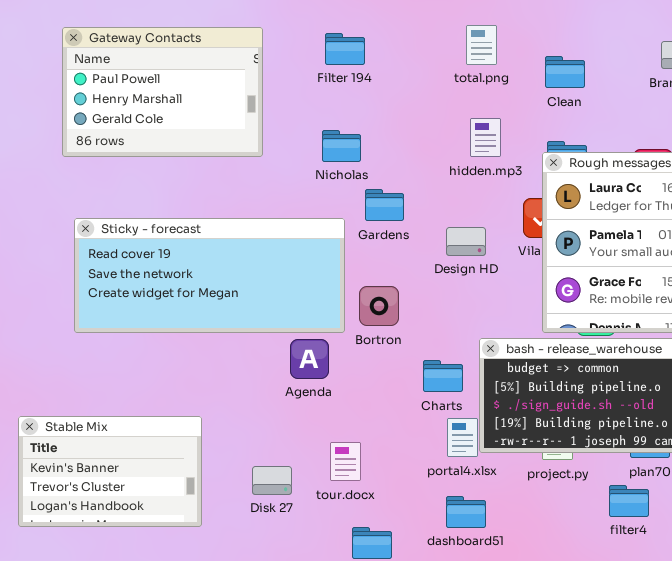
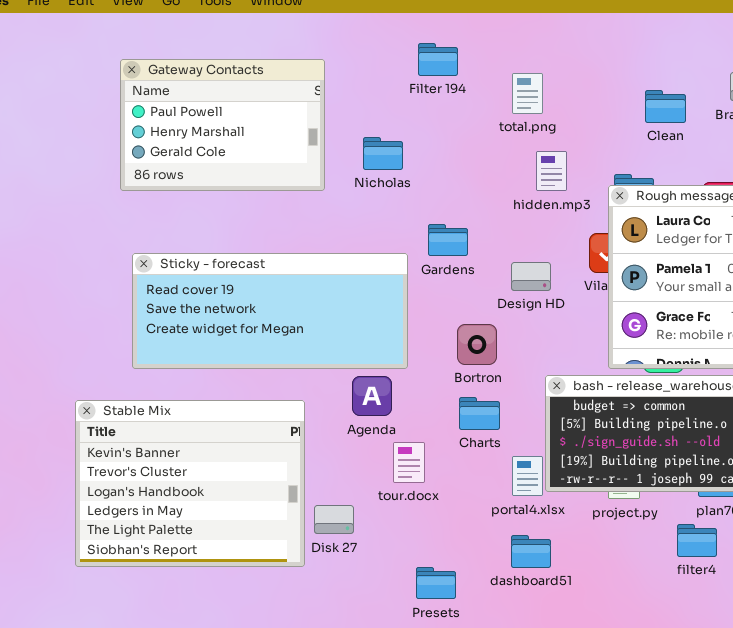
total.png: [466,25,497,65] -> [512,73,543,114], moved
Filter 194: [325,33,365,65] -> [418,43,458,76], moved
Clean: [545,56,585,88] -> [645,90,686,123], moved
Nicholas: [322,130,361,162] -> [363,137,403,170], moved
Bortron: [359,286,399,326] -> [457,324,497,365], moved
Charts: [423,360,463,392] -> [459,397,500,430], moved
Stable Mix: [18,416,202,527] -> [75,400,305,567], resized
tour.docx: [330,442,361,481] -> [393,442,425,483], moved

